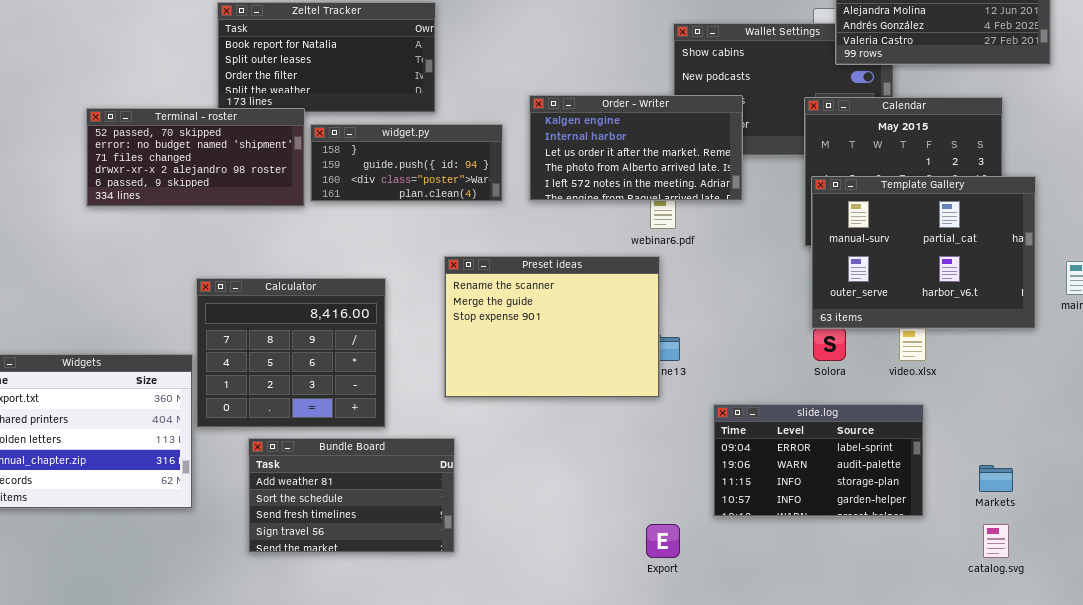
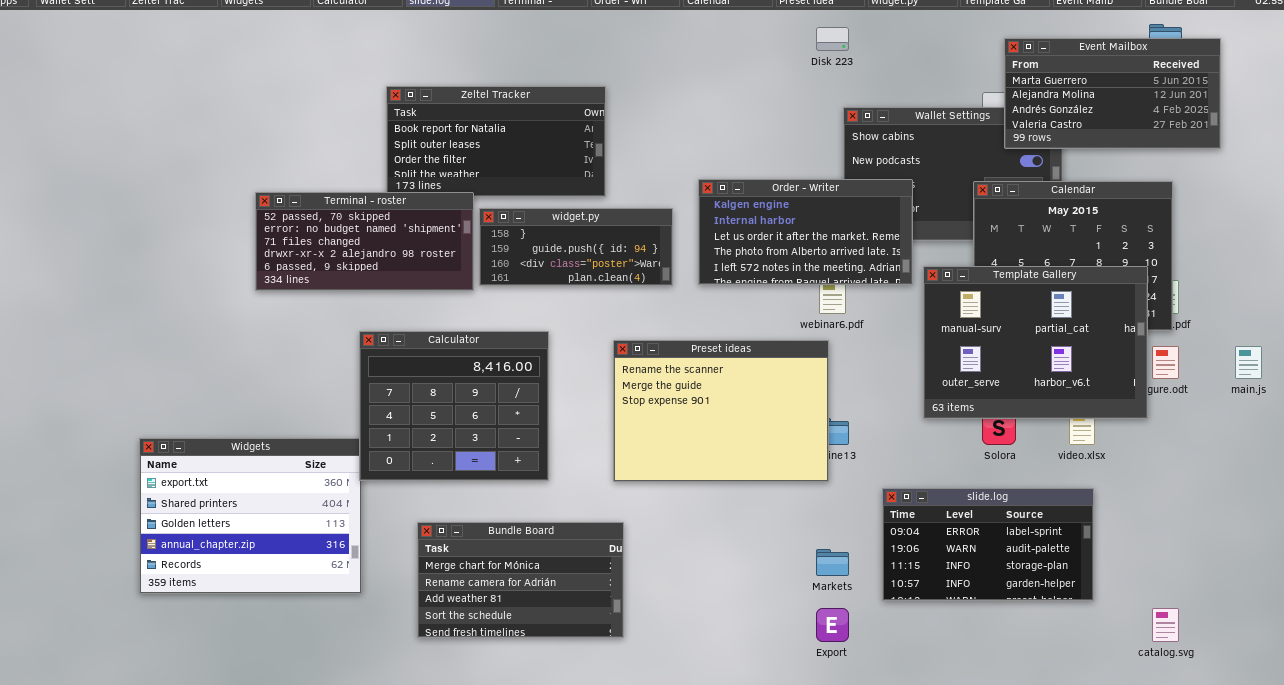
Template Gallery: [811,176,1036,329] -> [923,266,1148,419], moved
Calculator: [196,278,386,428] -> [359,331,549,481], moved
Bundle Board: [248,438,455,553] -> [417,522,624,638], scrolled up 2 rows
Markets: [979,465,1013,492] -> [816,549,849,576], moved

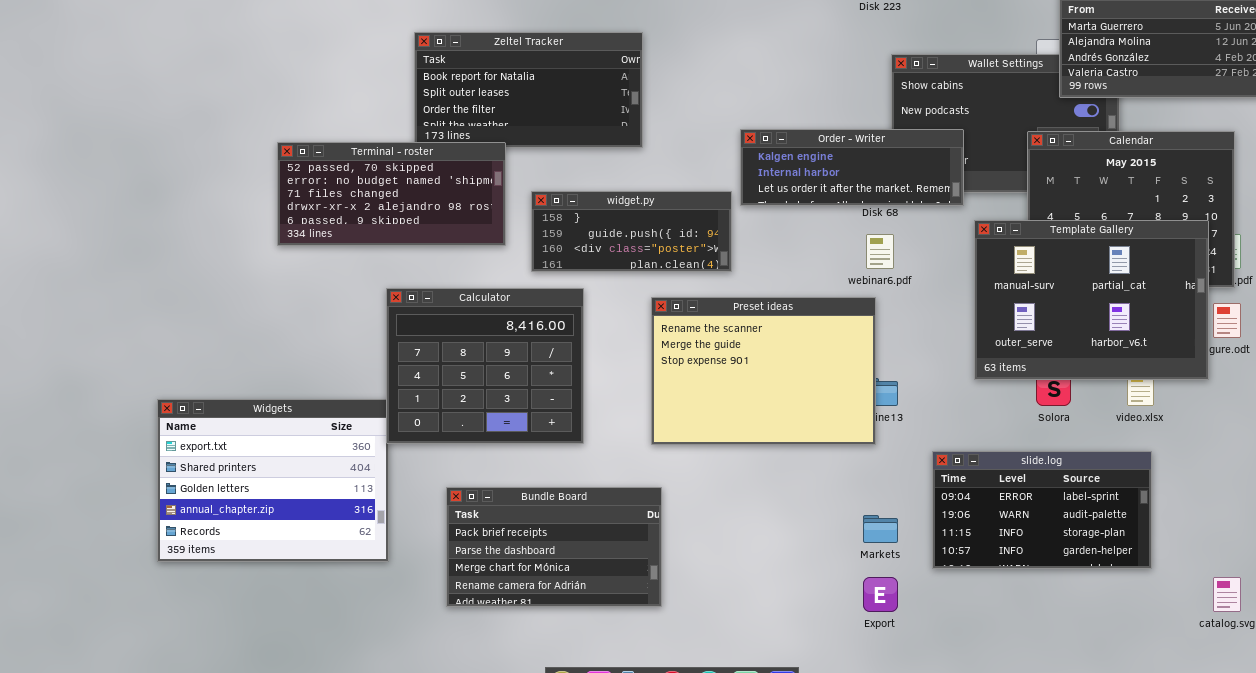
Order - Writer: [698,179,913,285] -> [740,129,964,206], resized
widget.py: [479,208,673,286] -> [531,191,732,272], moved
Bundle Board: [417,522,624,638] -> [446,487,662,607], scrolled up 2 rows

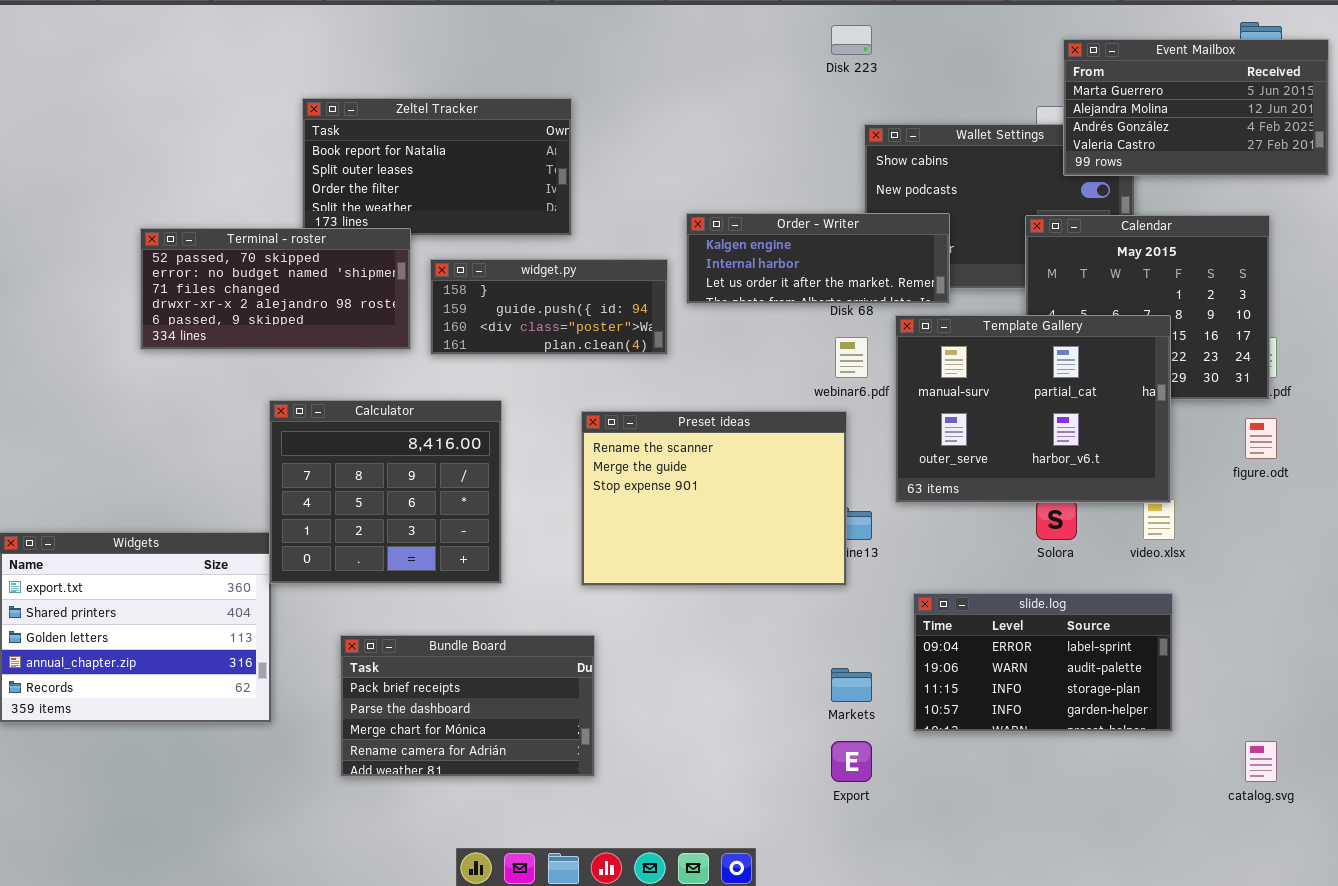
widget.py: [531,191,732,272] -> [430,259,668,355], moved
Template Gallery: [974,220,1209,380] -> [895,315,1171,503], moved

